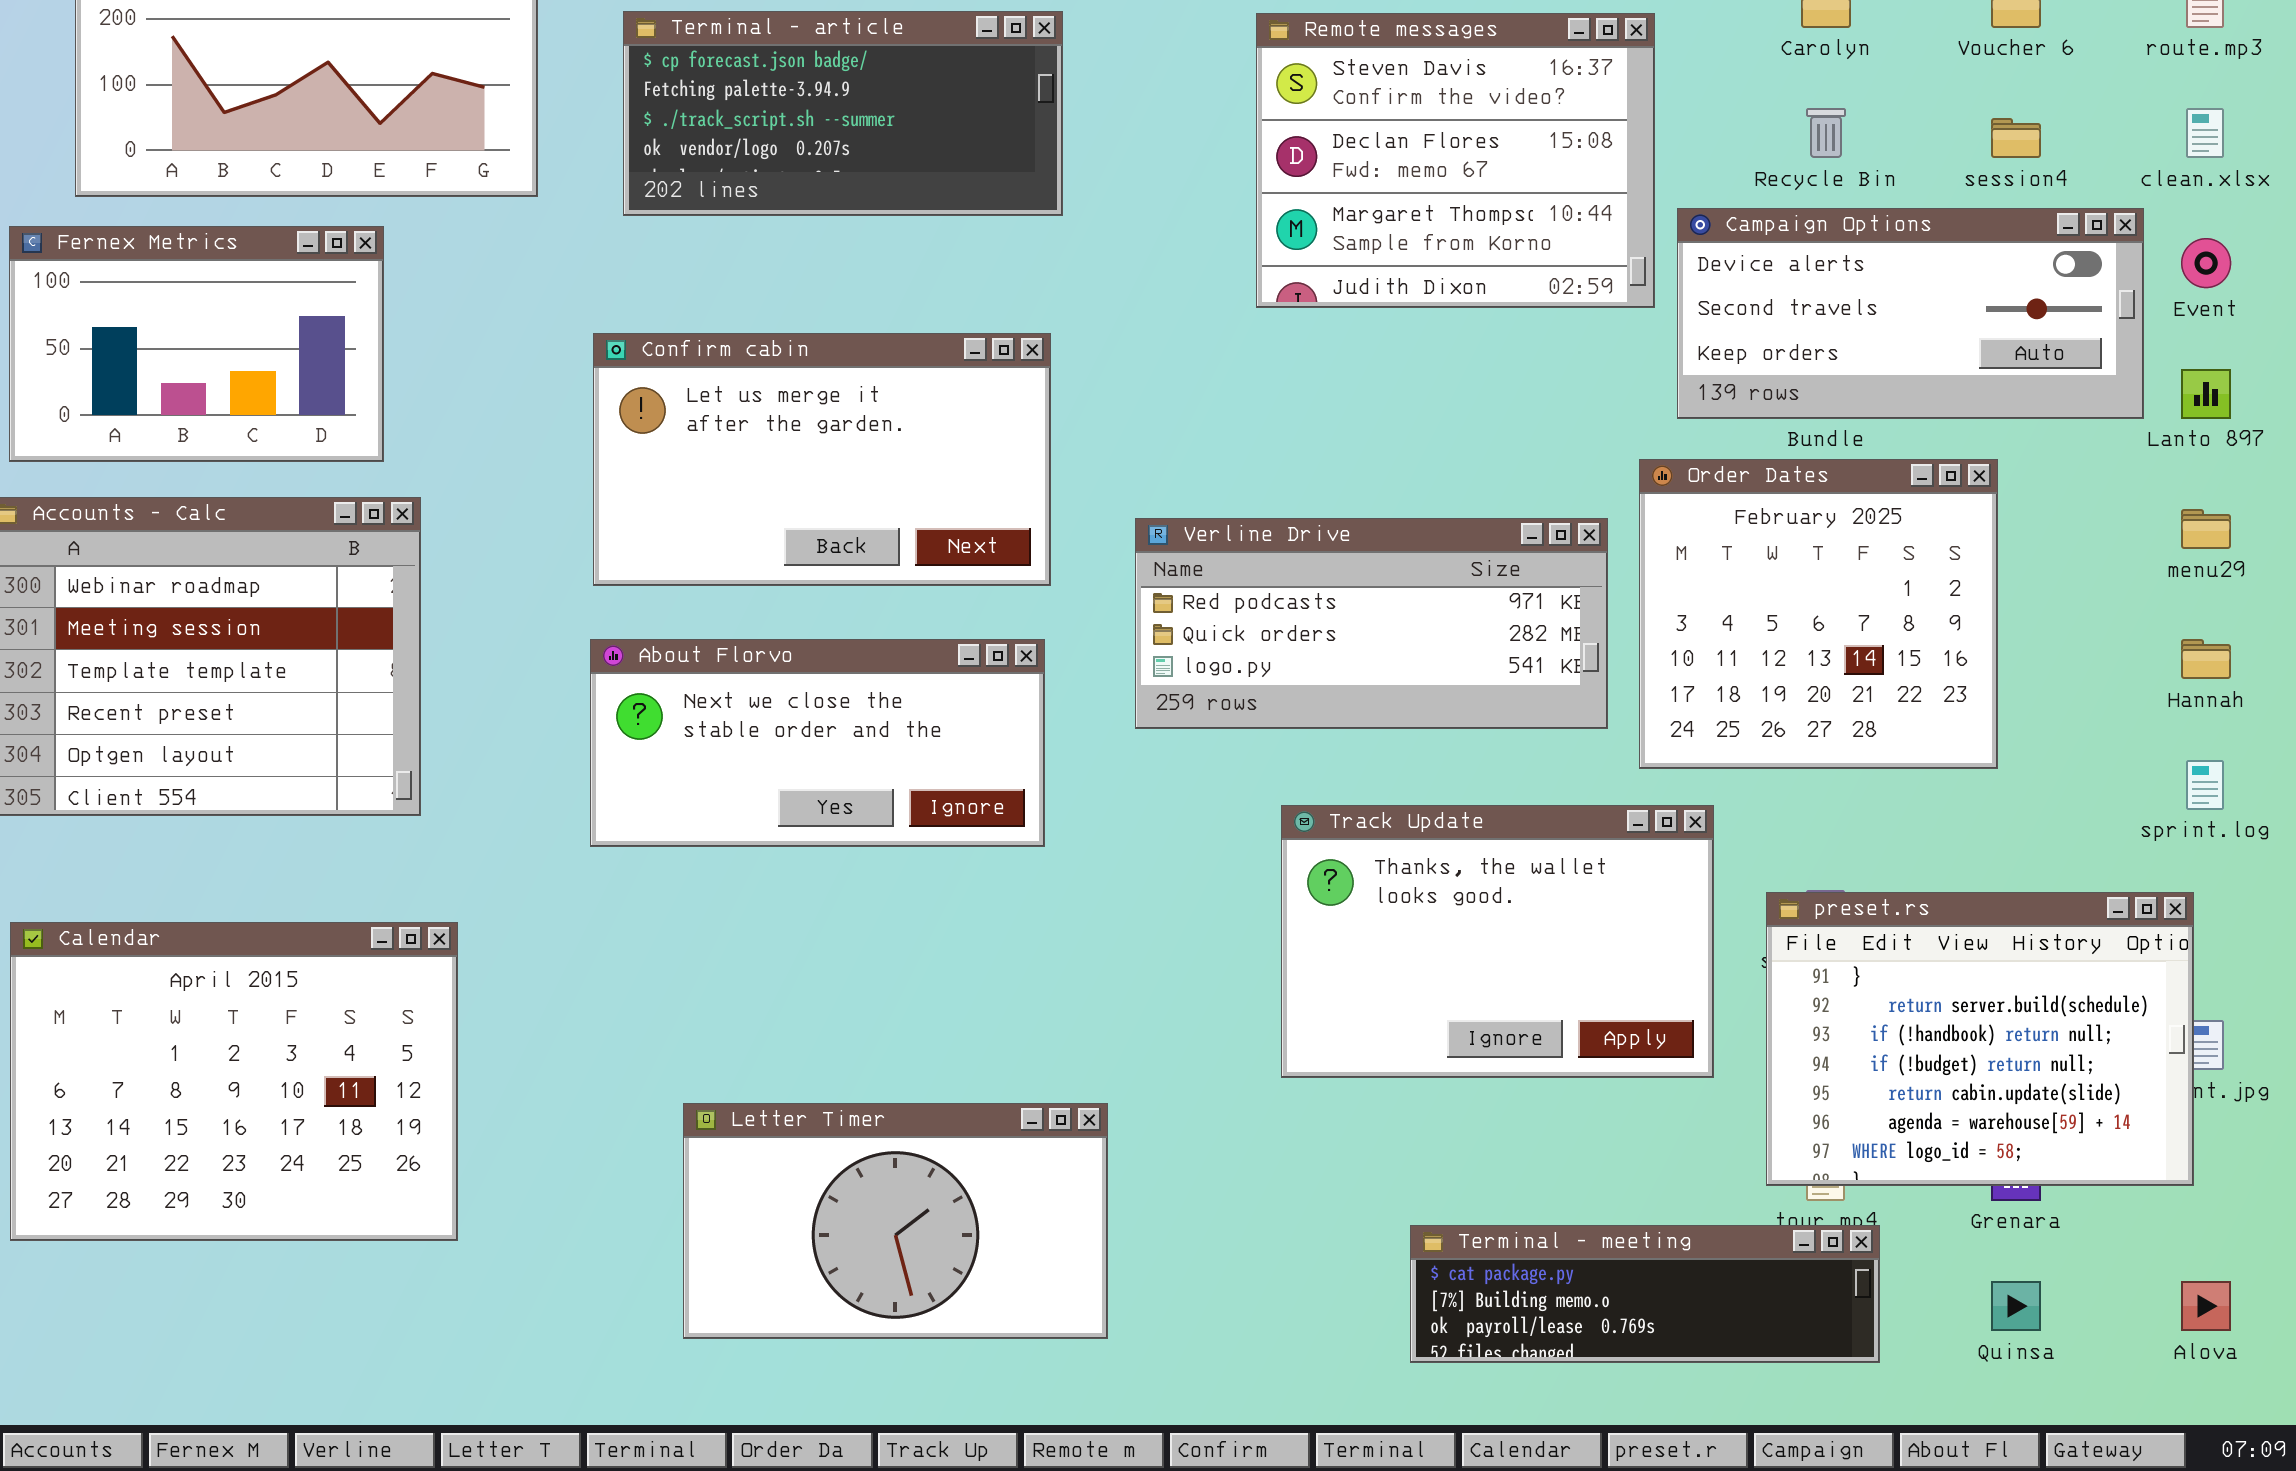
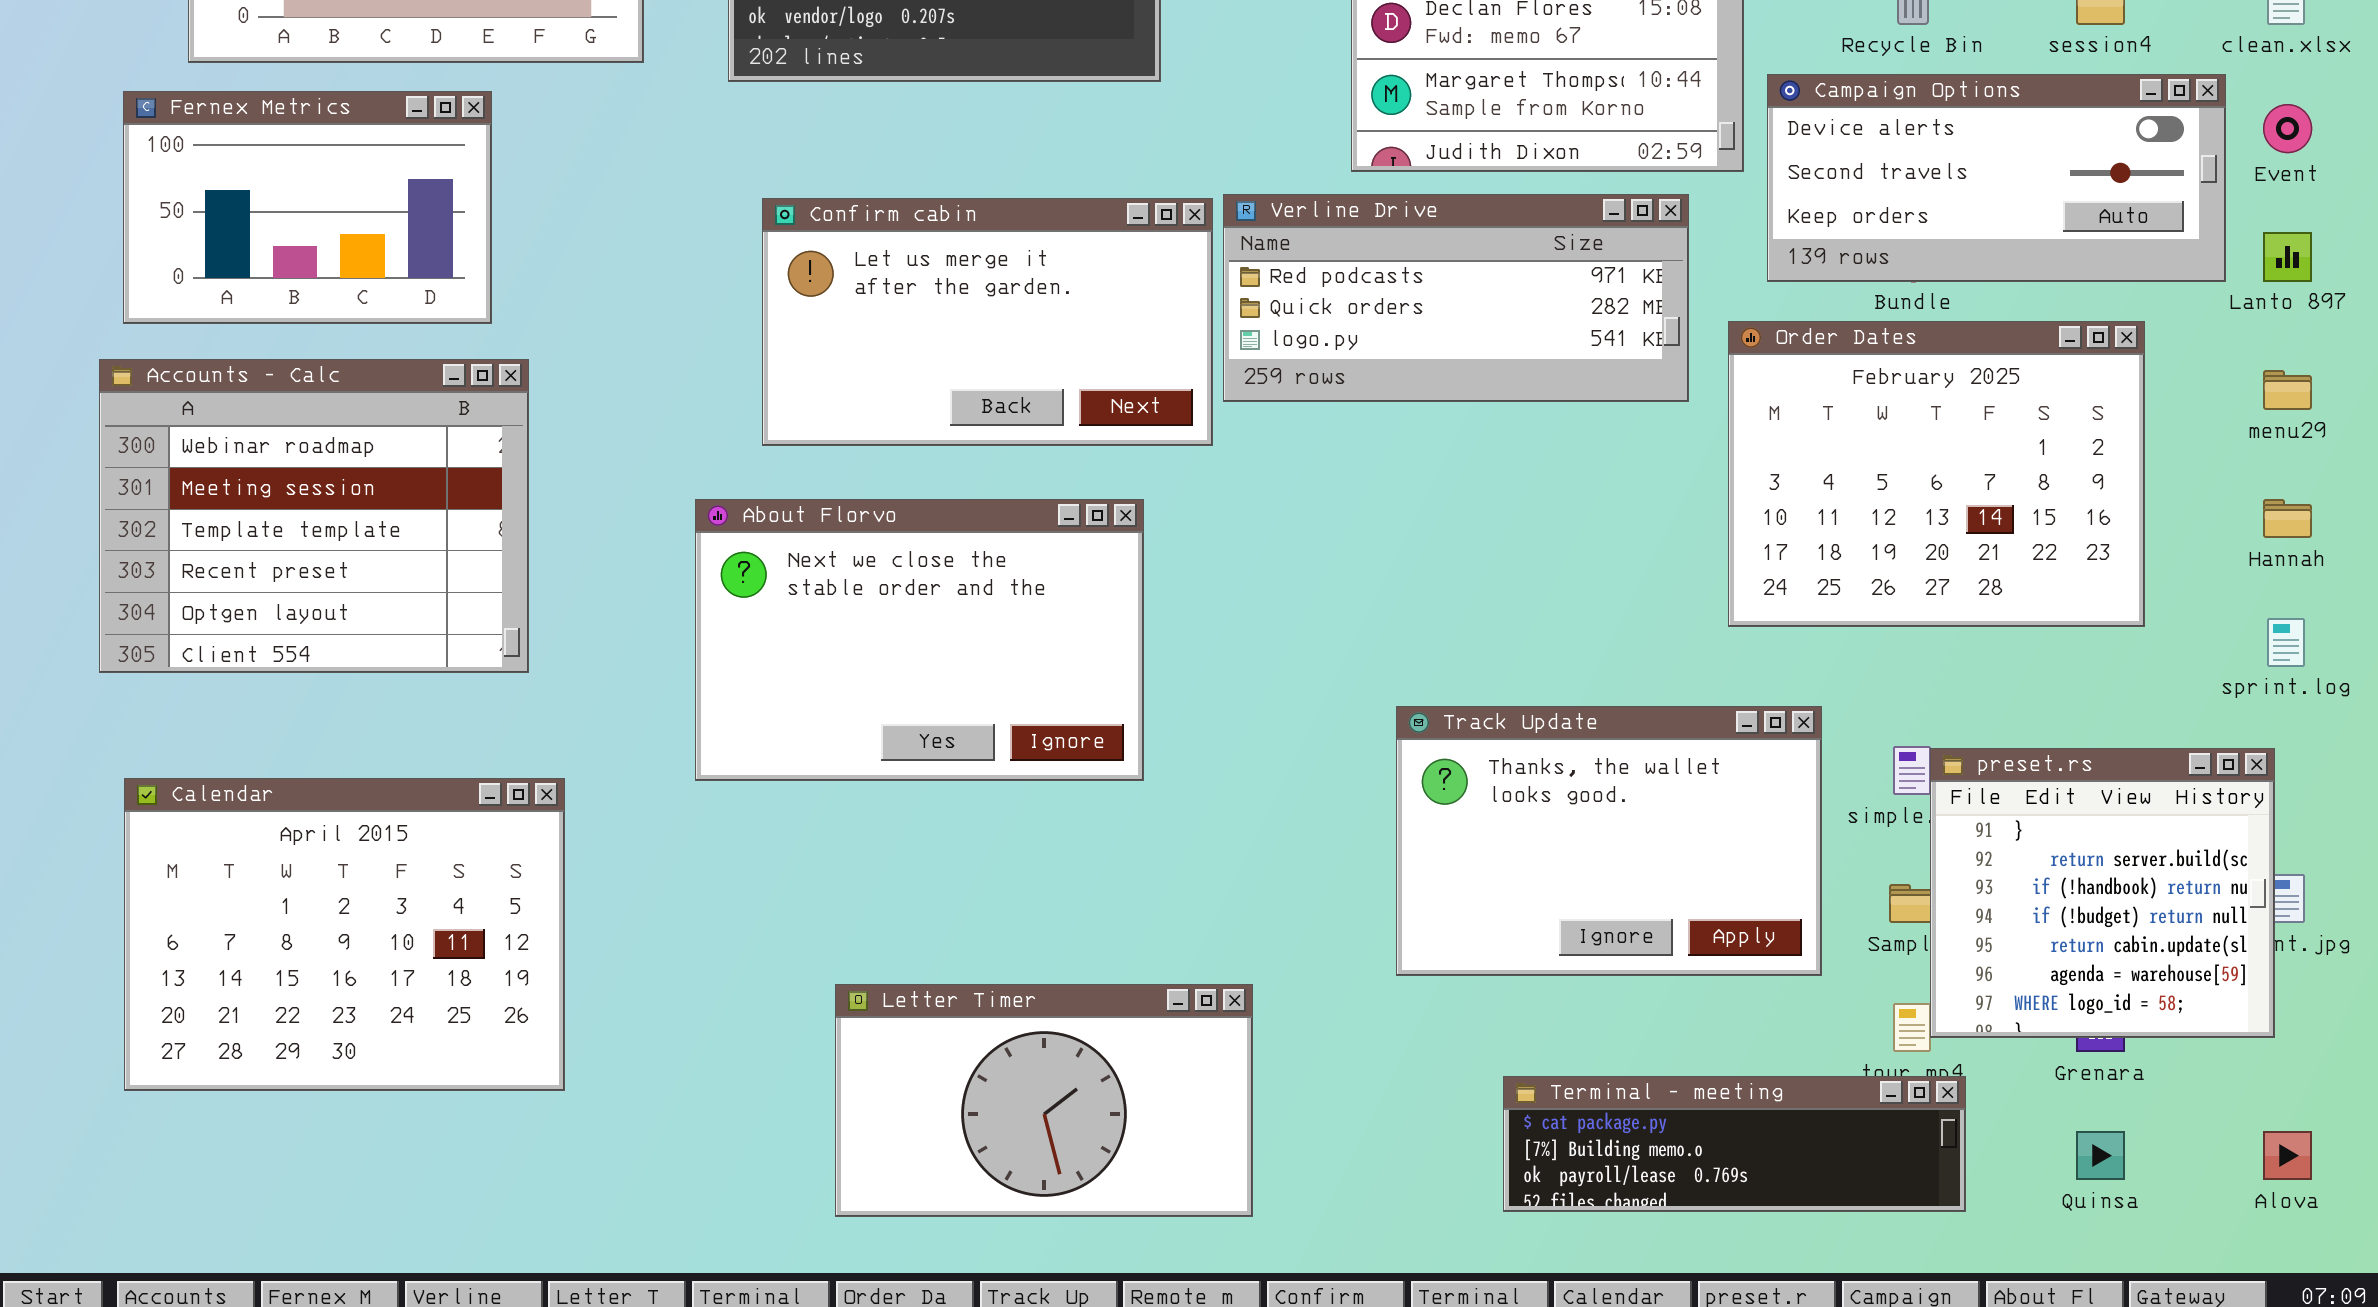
Confirm cabin: [593,333,1051,586] -> [762,198,1213,446], moved
Order Dates: [1639,459,1998,769] -> [1728,321,2145,627], resized
Verline Drive: [1135,518,1608,729] -> [1223,194,1689,402], moved
About Florvo: [590,639,1045,847] -> [695,499,1144,781], resized
Track Update: [1281,805,1714,1078] -> [1396,706,1822,976], moved
preset.rs: [1766,892,2194,1186] -> [1930,748,2275,1038], resized
Letter Timer: [683,1103,1108,1339] -> [835,984,1253,1217], moved

